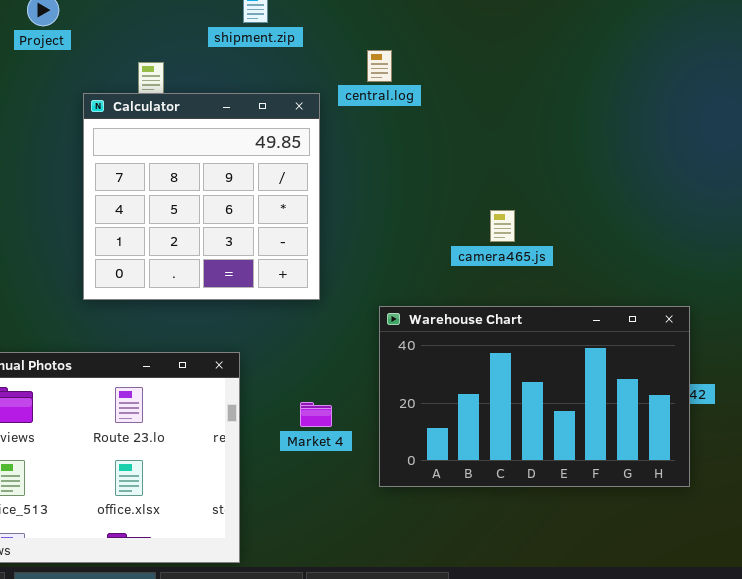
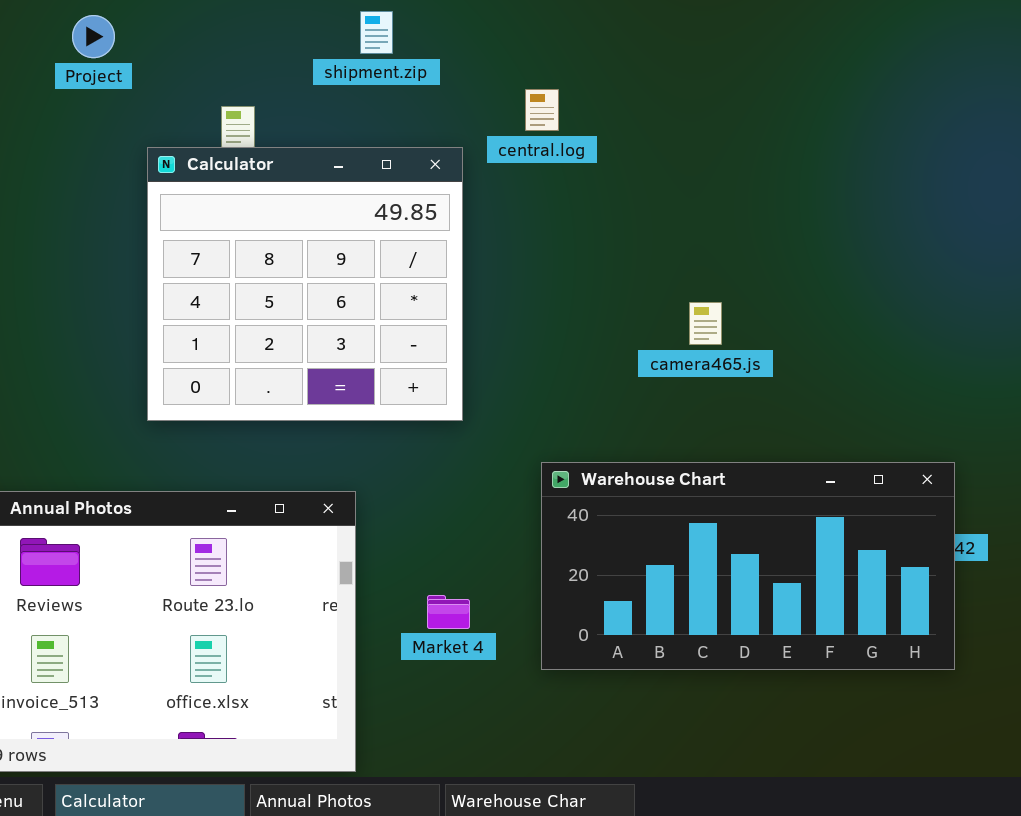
Warehouse Chart: [379,306,690,487] -> [541,462,955,670], resized
Market 4: [300,402,332,427] -> [427,595,470,629], moved

